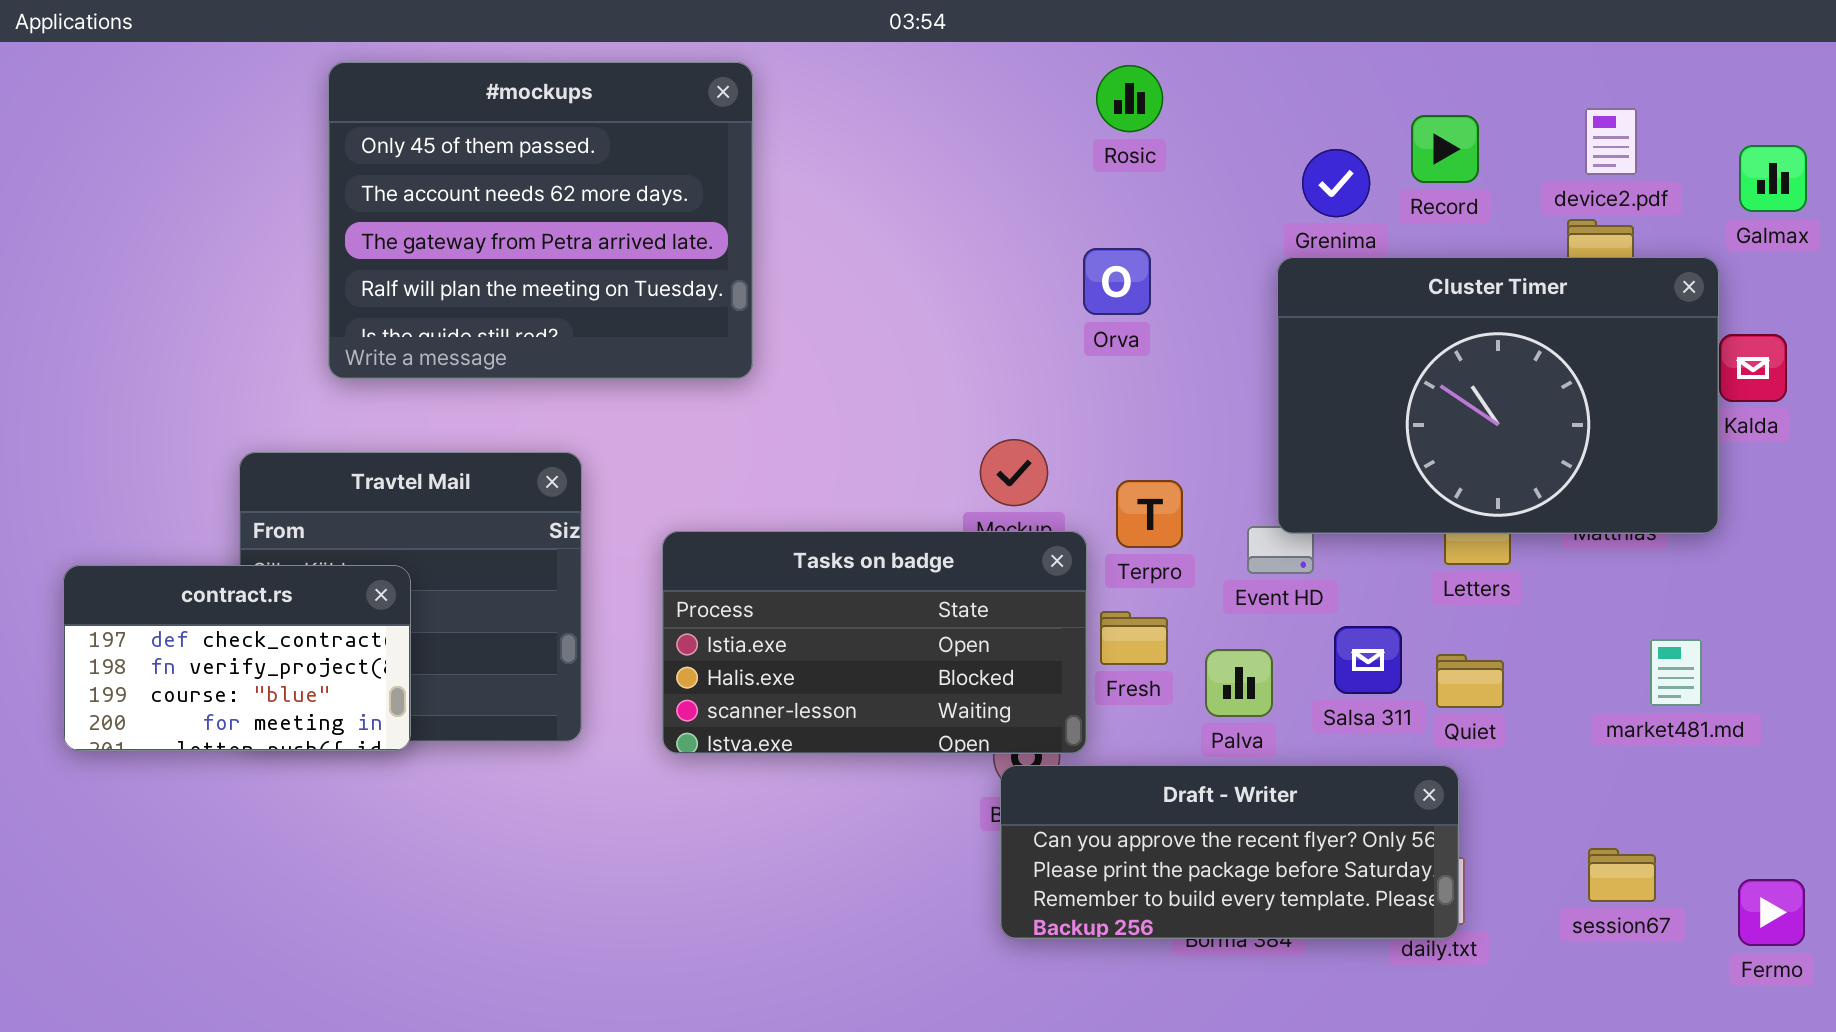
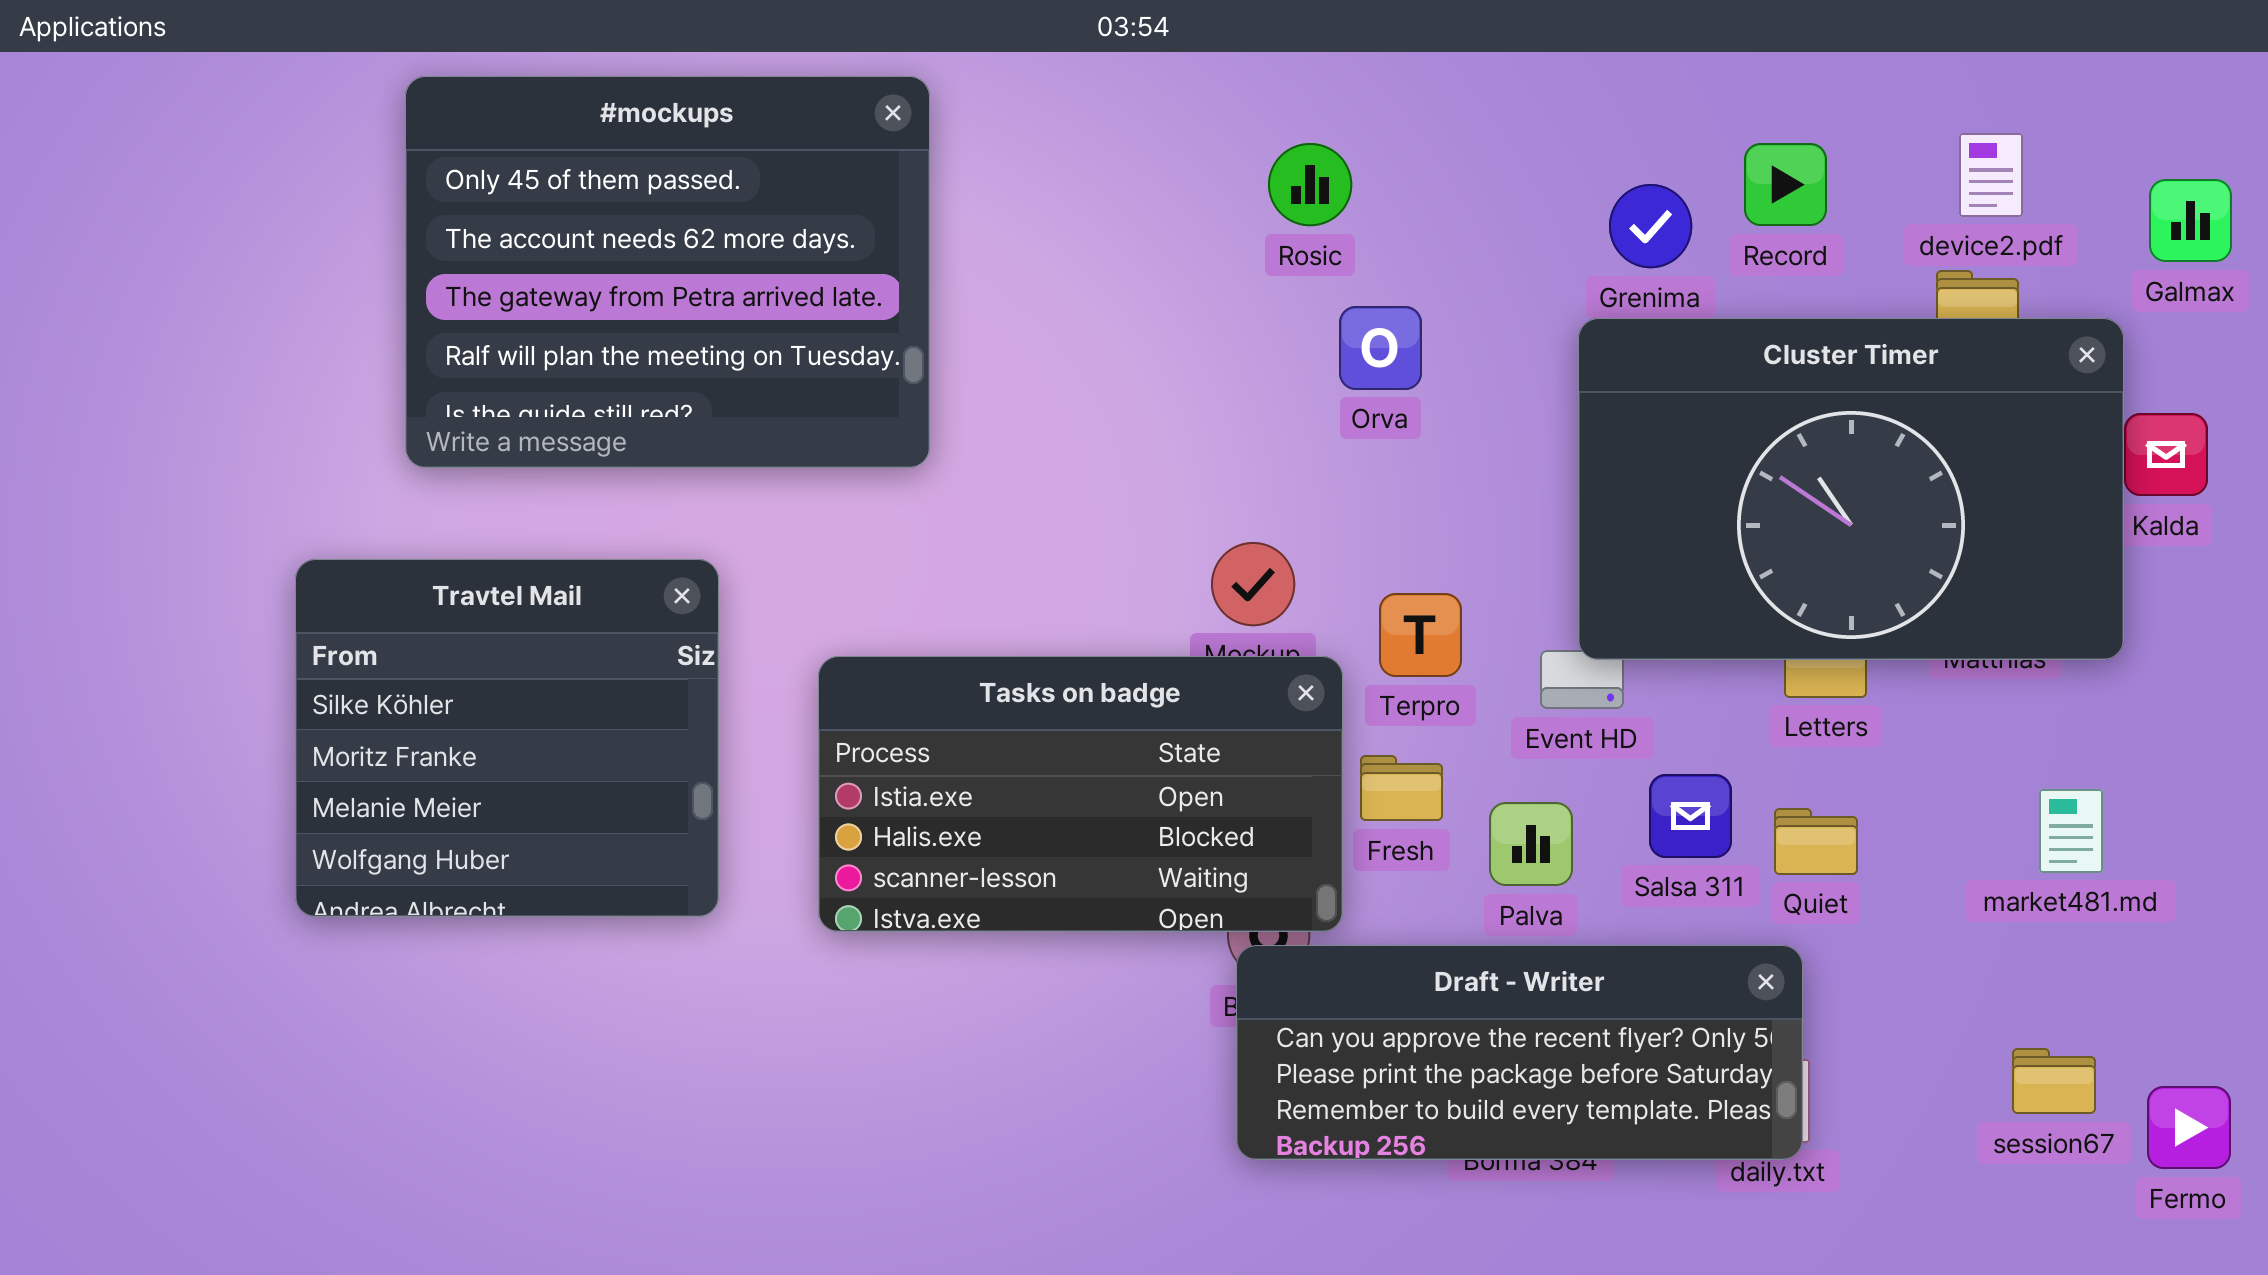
Rosic: [1096,65,1163,132] -> [1268,143,1352,226], moved
contract.rs: [63,565,411,751] -> none, closed
session67: [1588,848,1656,902] -> [2012,1048,2096,1114], moved

